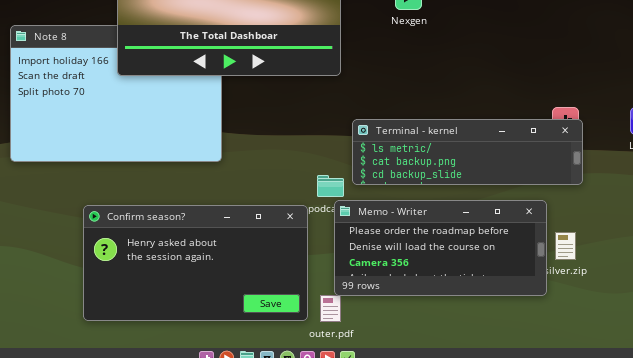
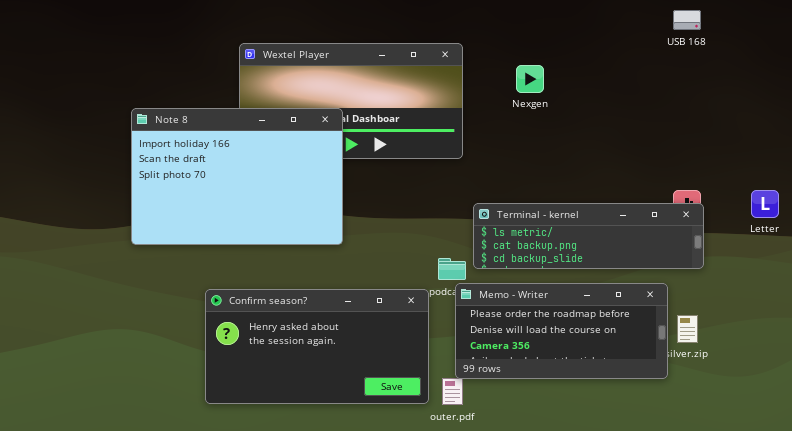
Note 8: [10,25,222,162] -> [131,108,343,245], raised

